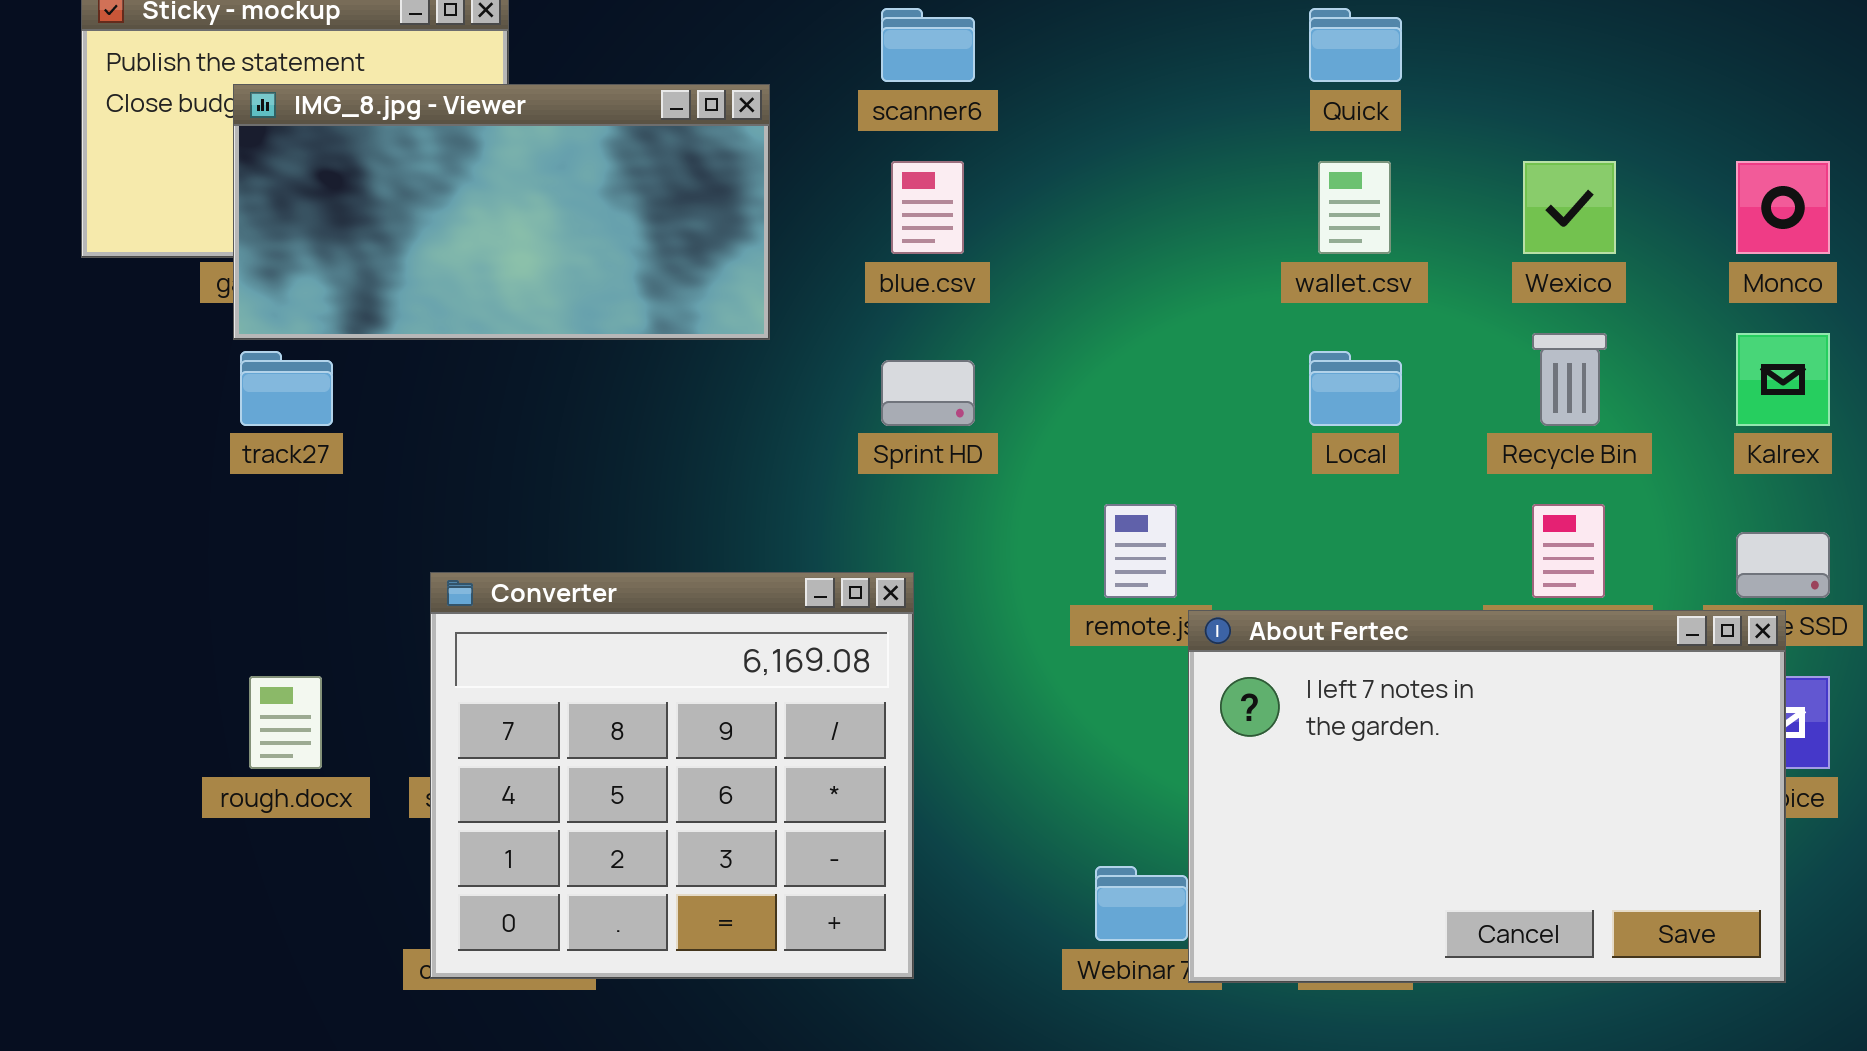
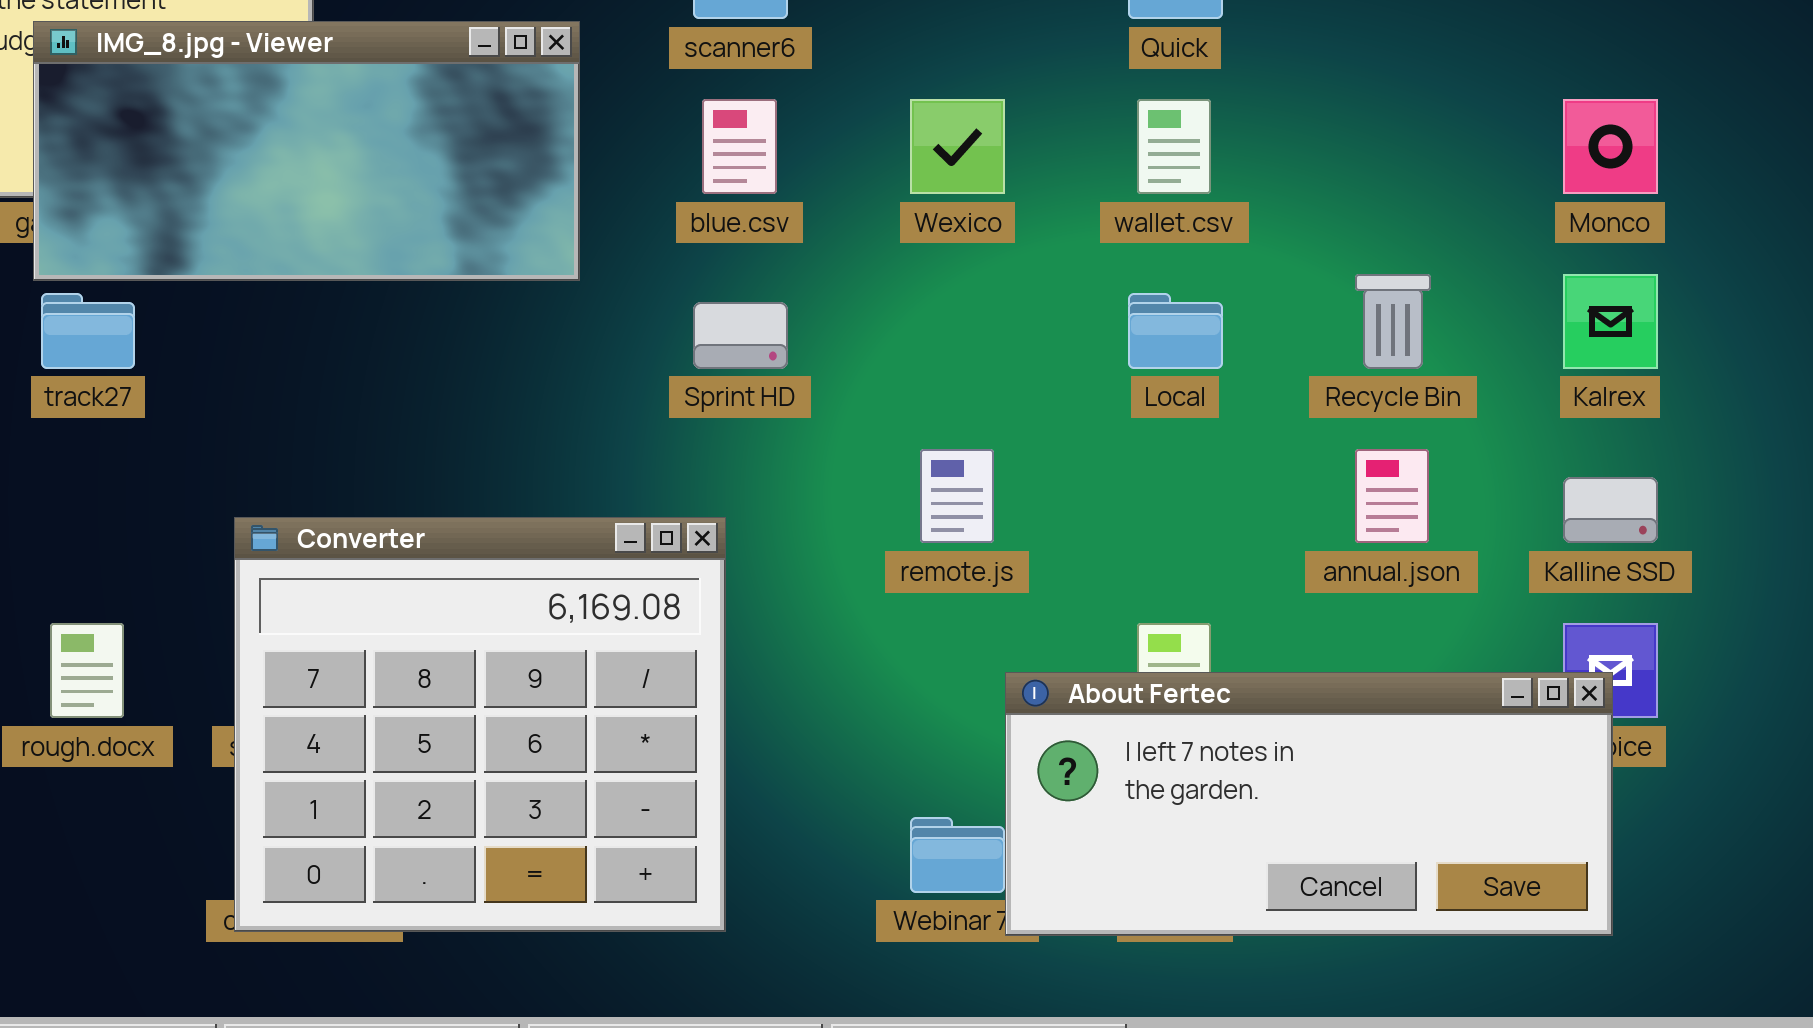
Wexico: [1523,161,1616,254] -> [910,99,1005,194], moved
About Fertec: [1188,610,1786,983] -> [1005,672,1613,936], resized

